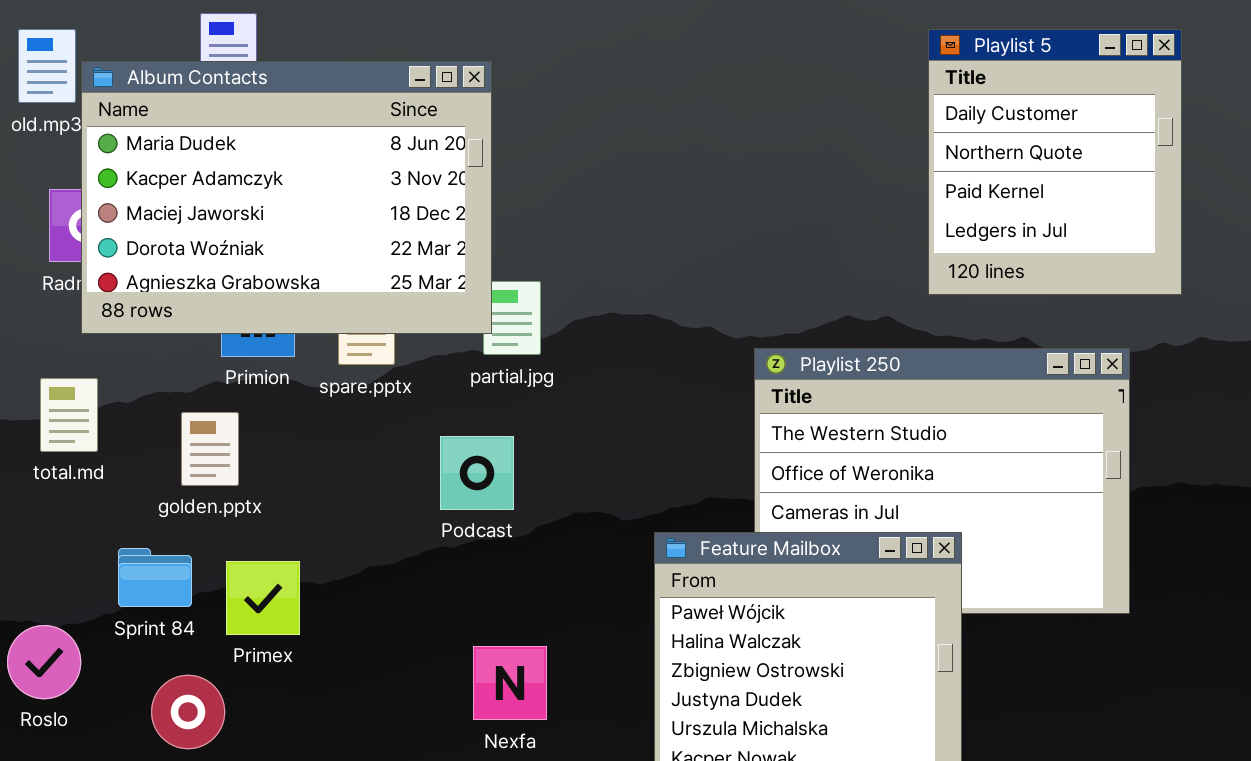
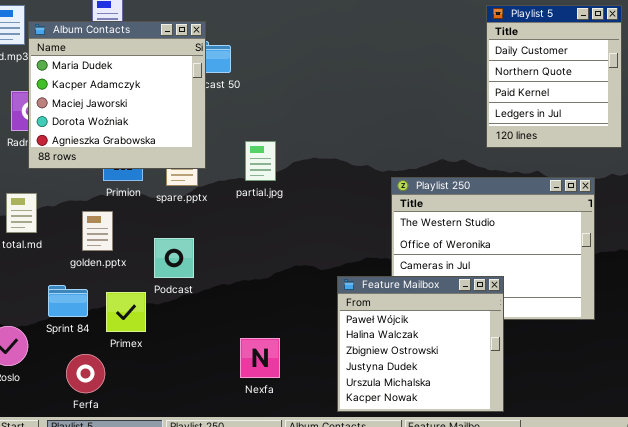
Album Contacts: [81,61,492,334] -> [28,21,206,169], resized
Podcast: [440,436,514,510] -> [154,238,194,278], moved

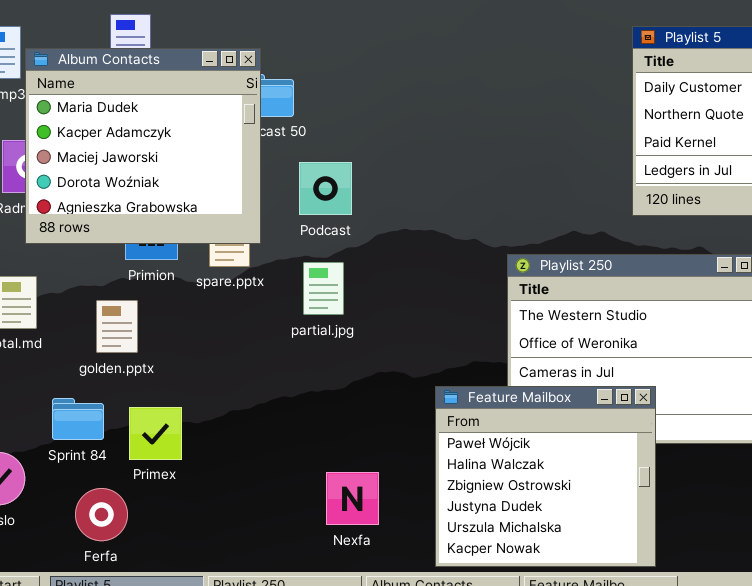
partial.jpg: [245,141,276,181] -> [303,262,344,315], moved
Podcast: [154,238,194,278] -> [299,162,352,215], moved
Nexfa: [240,338,280,378] -> [326,472,379,525], moved

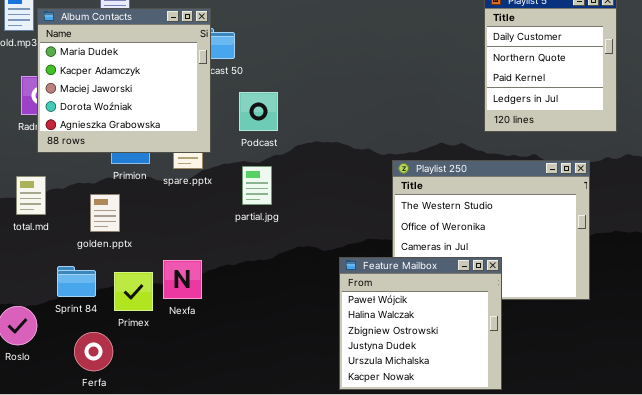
Nexfa: [326,472,379,525] -> [163,260,202,299], moved

